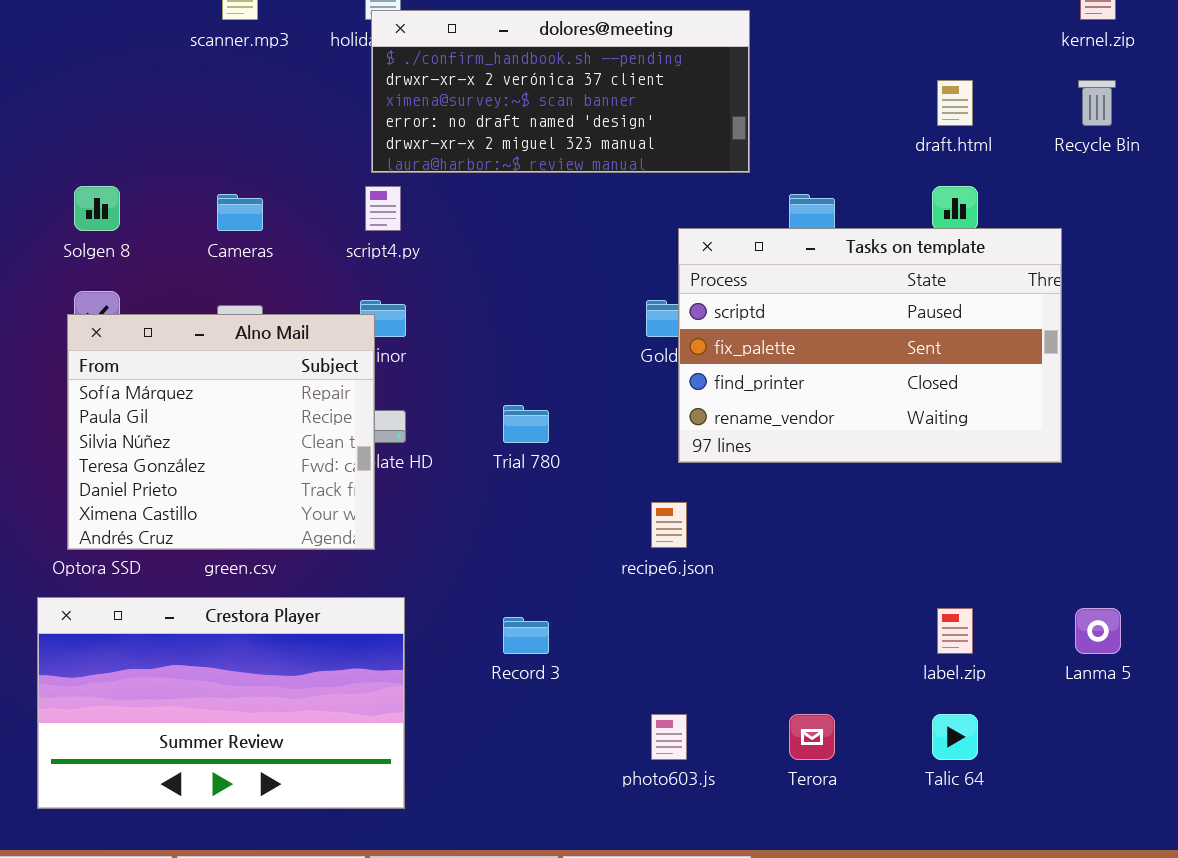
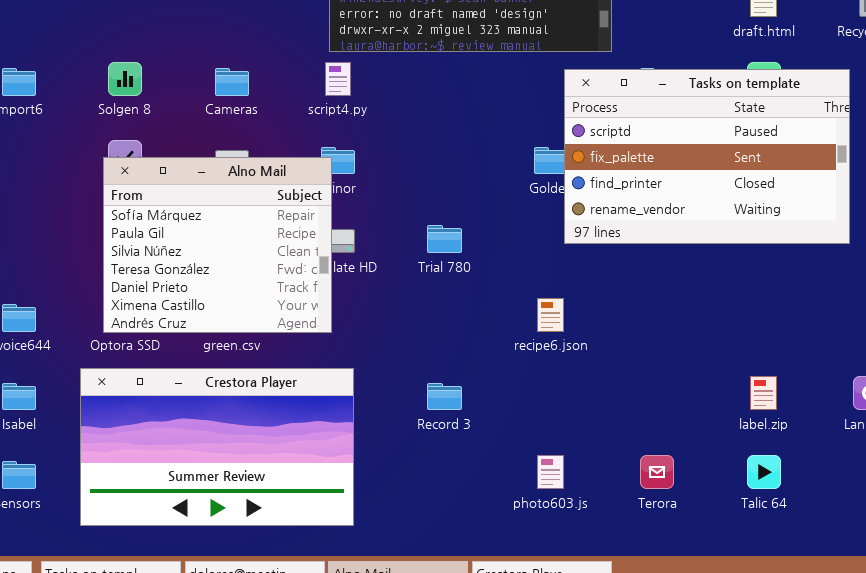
Tasks on template: [678,228,1062,463] -> [564,69,850,244], moved

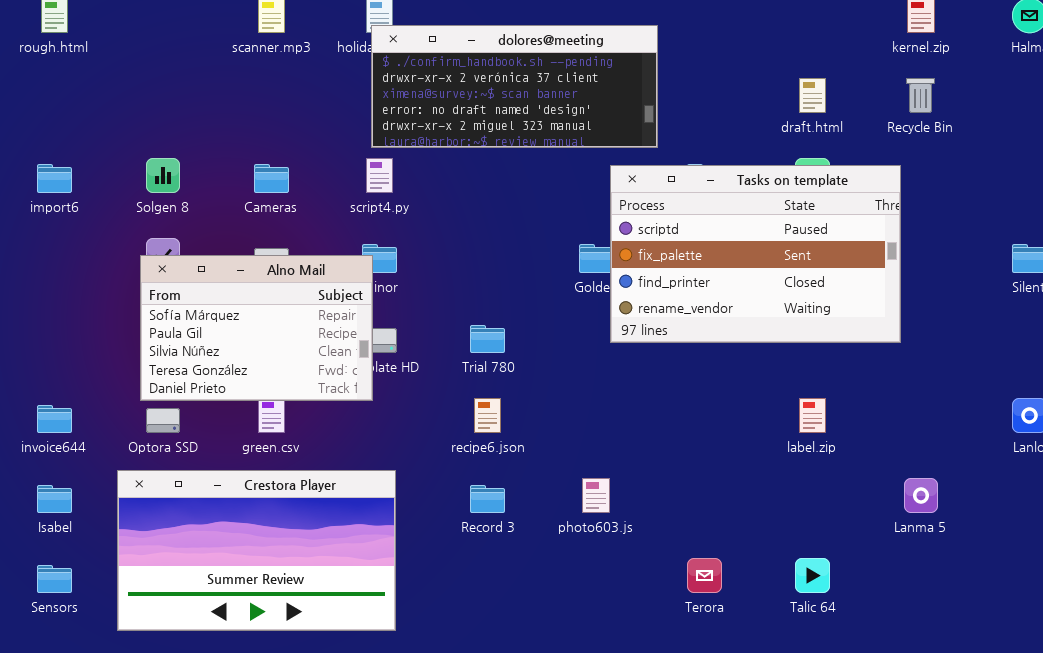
Alno Mail: [103,157,332,333] -> [140,255,373,401], resized
recipe6.json: [537,298,564,332] -> [474,398,501,433], moved
label.zip: [750,376,777,410] -> [799,398,826,433], moved
photo603.js: [537,455,564,489] -> [582,478,610,513], moved

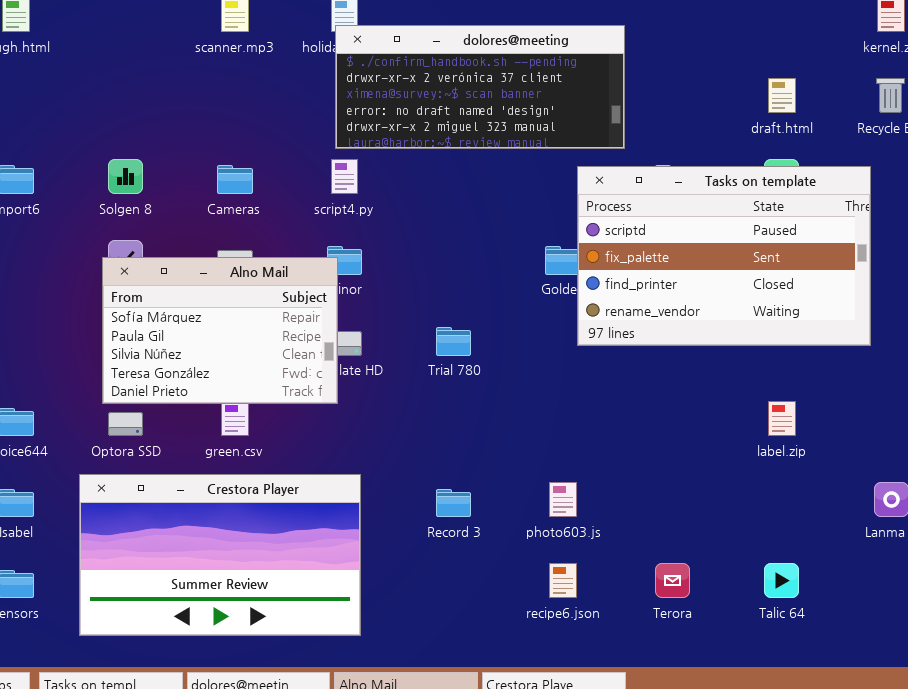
recipe6.json: [474,398,501,433] -> [549,563,577,598], moved

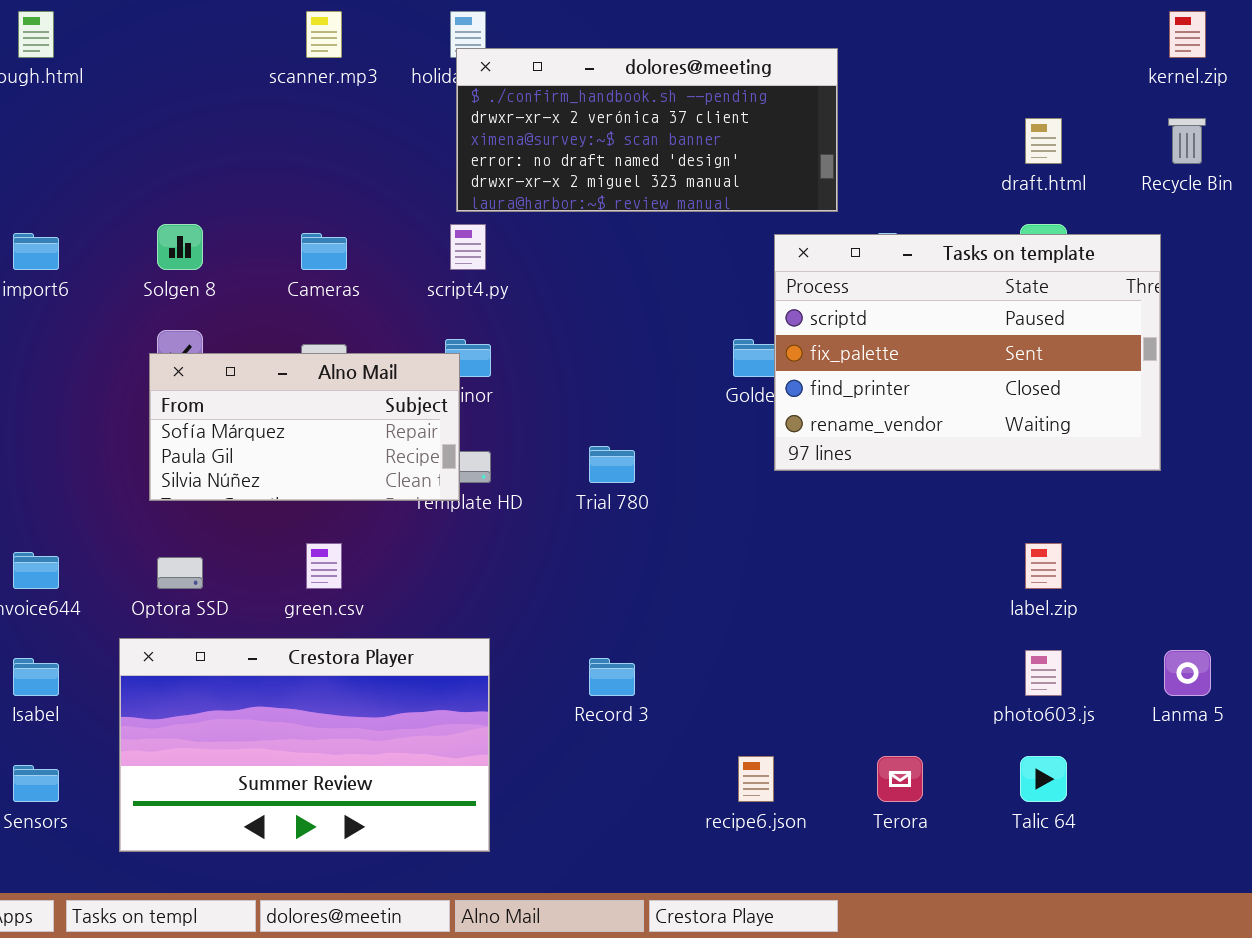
Alno Mail: [102,257,338,404] -> [149,353,460,501], resized
photo603.js: [549,482,577,517] -> [1025,650,1062,696], moved

